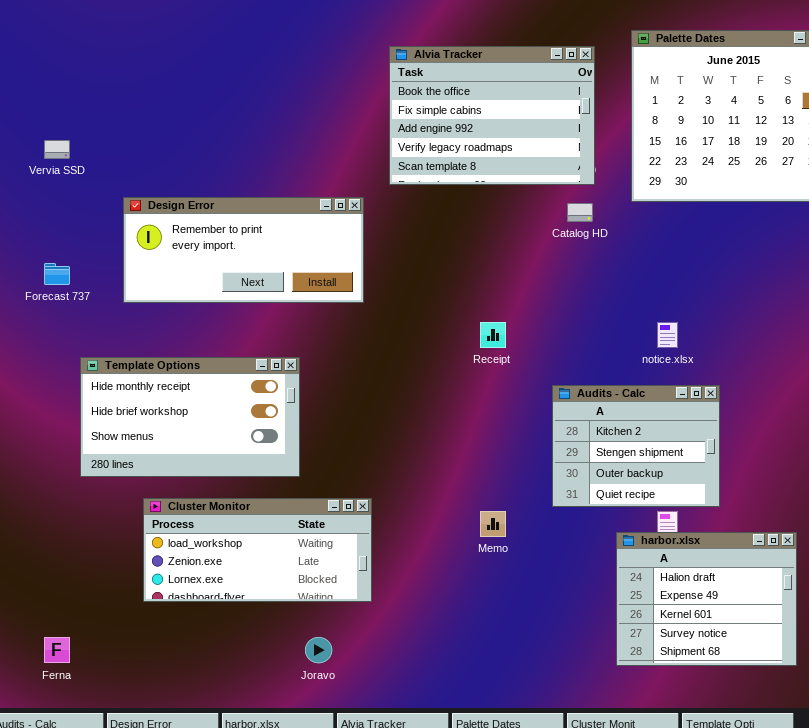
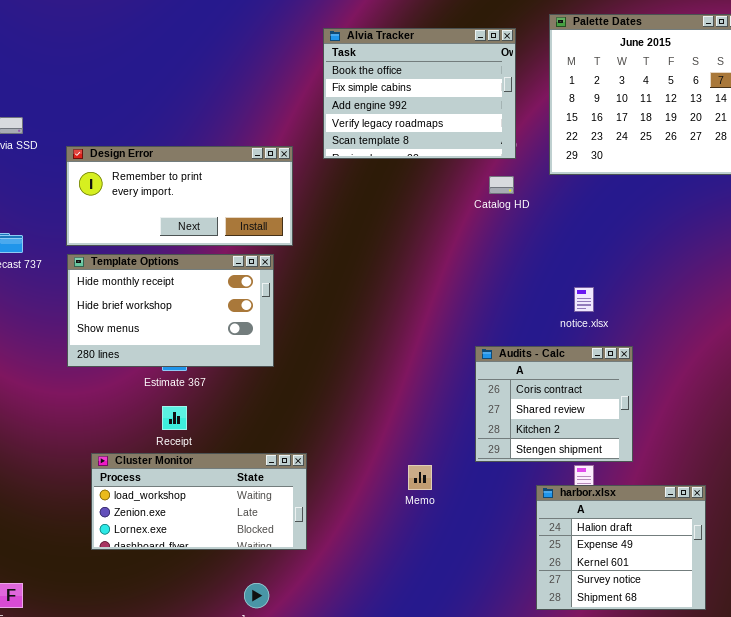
Design Error: [123,197,364,303] -> [66,146,293,246], moved
Receipt: [480,322,506,348] -> [162,406,187,430], moved
Template Options: [80,357,300,477] -> [67,254,274,367], moved
Audits - Calc: [552,385,720,507] -> [475,346,633,462], scrolled up 2 rows

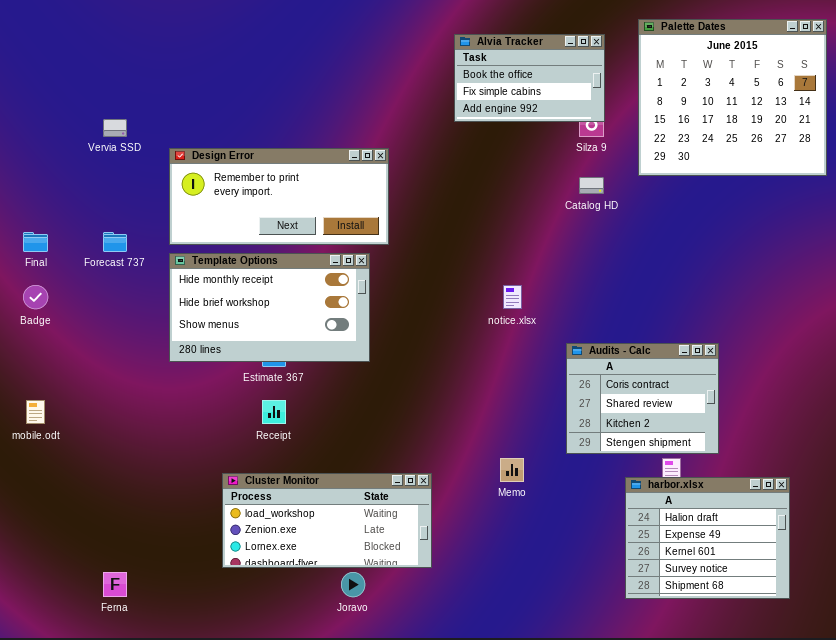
Alvia Tracker: [323,28,516,159] -> [454,34,605,122], resized
notice.xlsx: [574,287,594,312] -> [503,285,522,309], moved
Cluster Monitor: [91,453,307,550] -> [222,473,432,568], moved

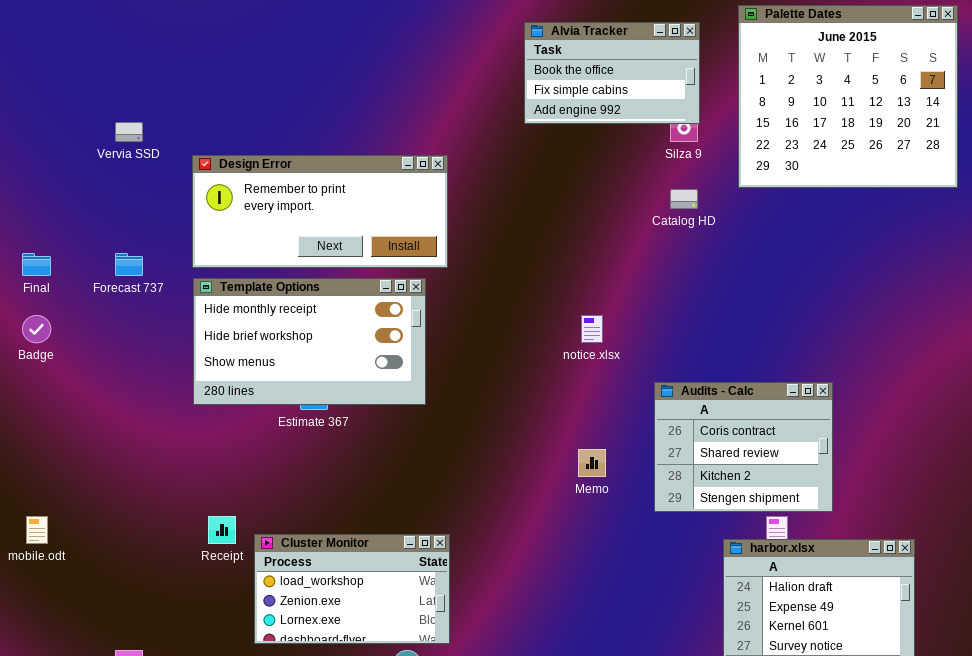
mobile.odt: [26,400,45,424] -> [26,516,48,544], moved
Receipt: [262,400,286,424] -> [208,516,236,544], moved
Memo: [500,458,524,482] -> [578,449,606,477], moved
Cluster Monitor: [222,473,432,568] -> [254,534,450,644], resized

